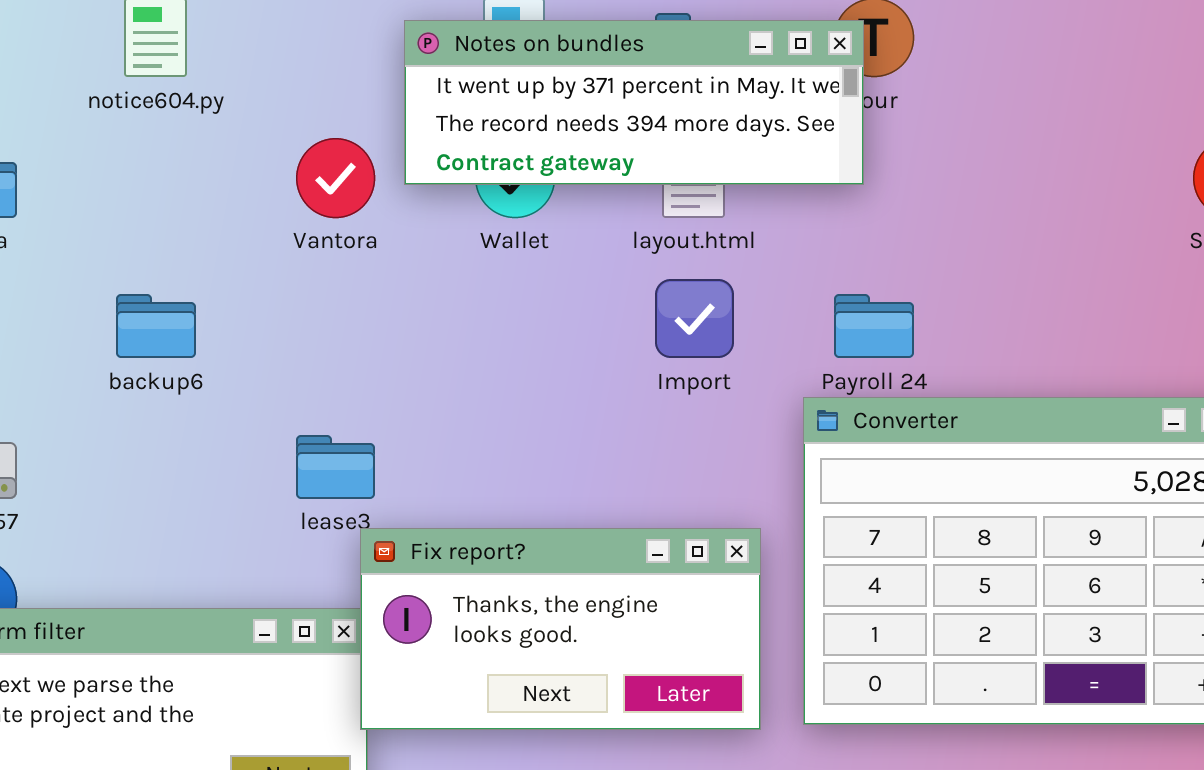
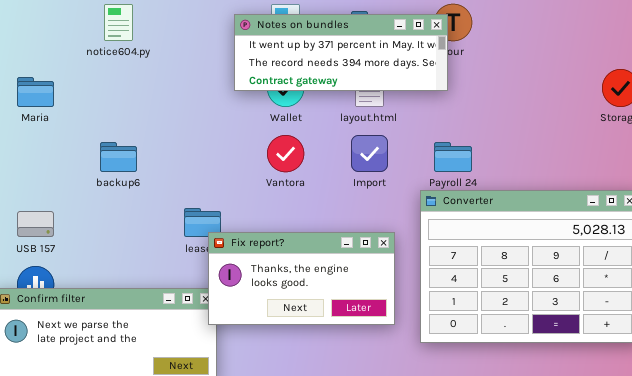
Vantora: [296,138,375,218] -> [267,135,304,172], moved
Fix report?: [360,528,761,730] -> [208,232,395,325], moved

